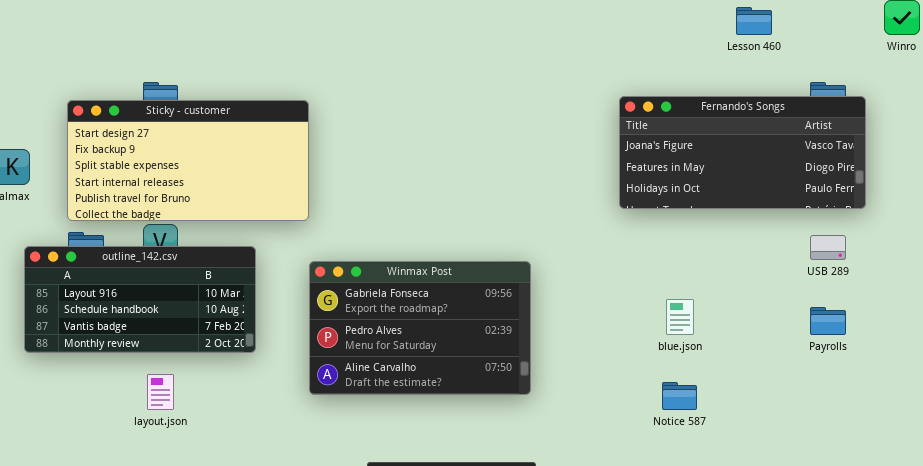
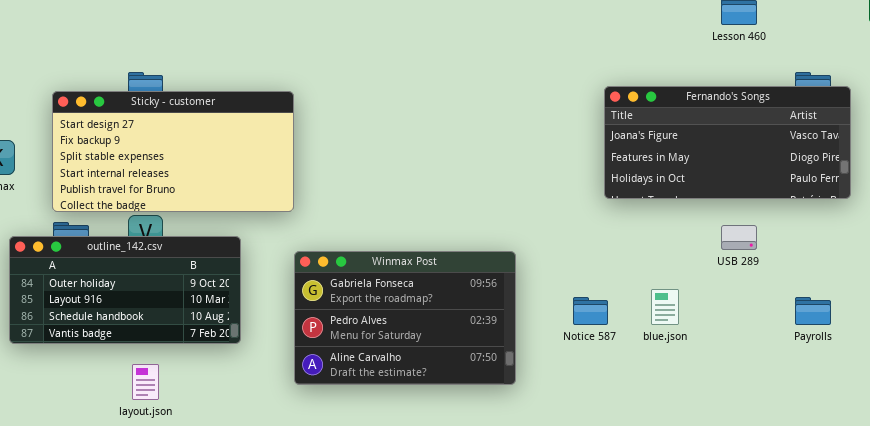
USB 289: [810,235,846,260] -> [721,225,757,250], moved
outline_142.csv: [24,246,256,353] -> [9,236,241,344], scrolled up 1 row
Notice 587: [662,382,697,410] -> [573,297,608,325], moved

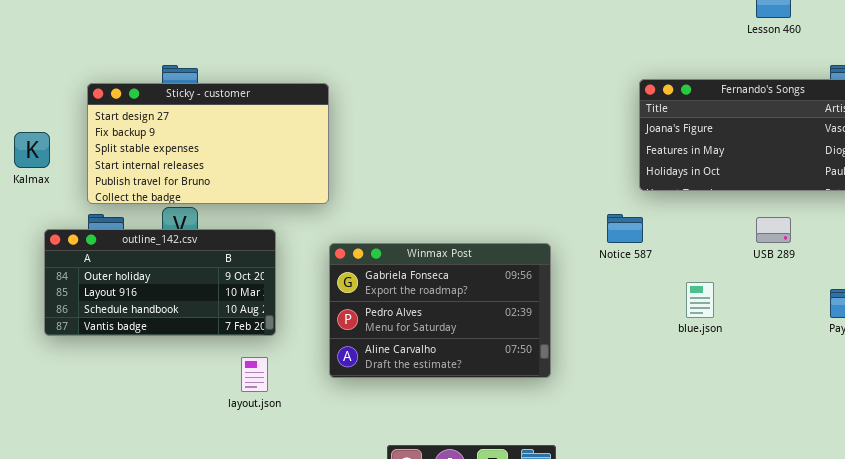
Notice 587: [573,297,608,325] -> [607,214,643,243], moved
layout.json: [132,364,159,400] -> [241,357,268,392], moved

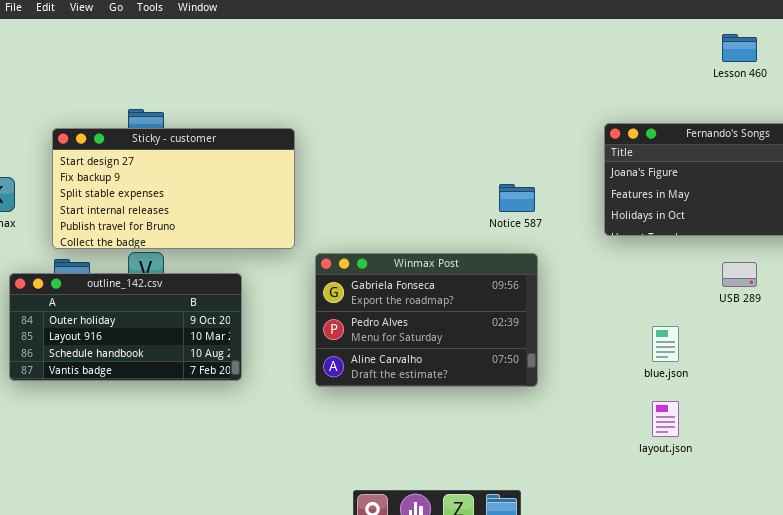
Notice 587: [607,214,643,243] -> [499,184,535,212], moved
Winmax Post: [329,243,551,378] -> [315,253,538,387], moved
layout.json: [241,357,268,392] -> [652,401,679,437], moved

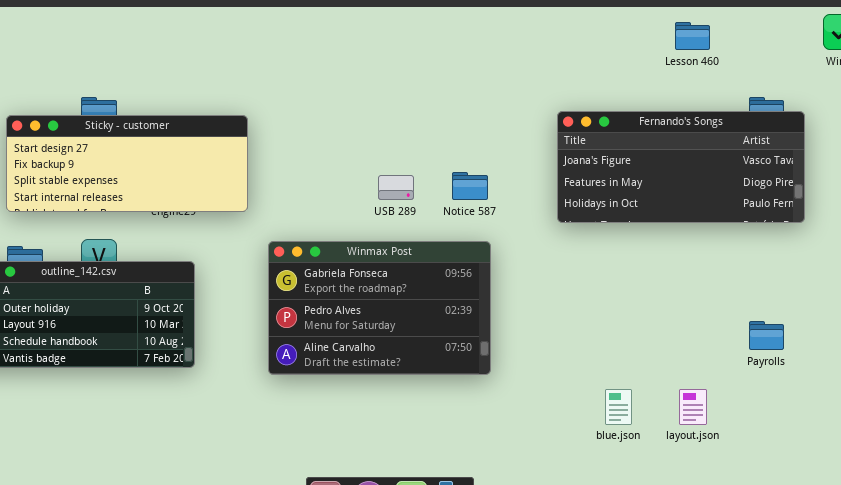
Sticky - customer: [52,128,295,249] -> [6,115,248,212], resized
USB 289: [722,262,757,287] -> [378,175,414,200], moved
blue.json: [652,326,679,362] -> [605,389,632,425], moved
layout.json: [652,401,679,437] -> [679,389,707,425], moved

